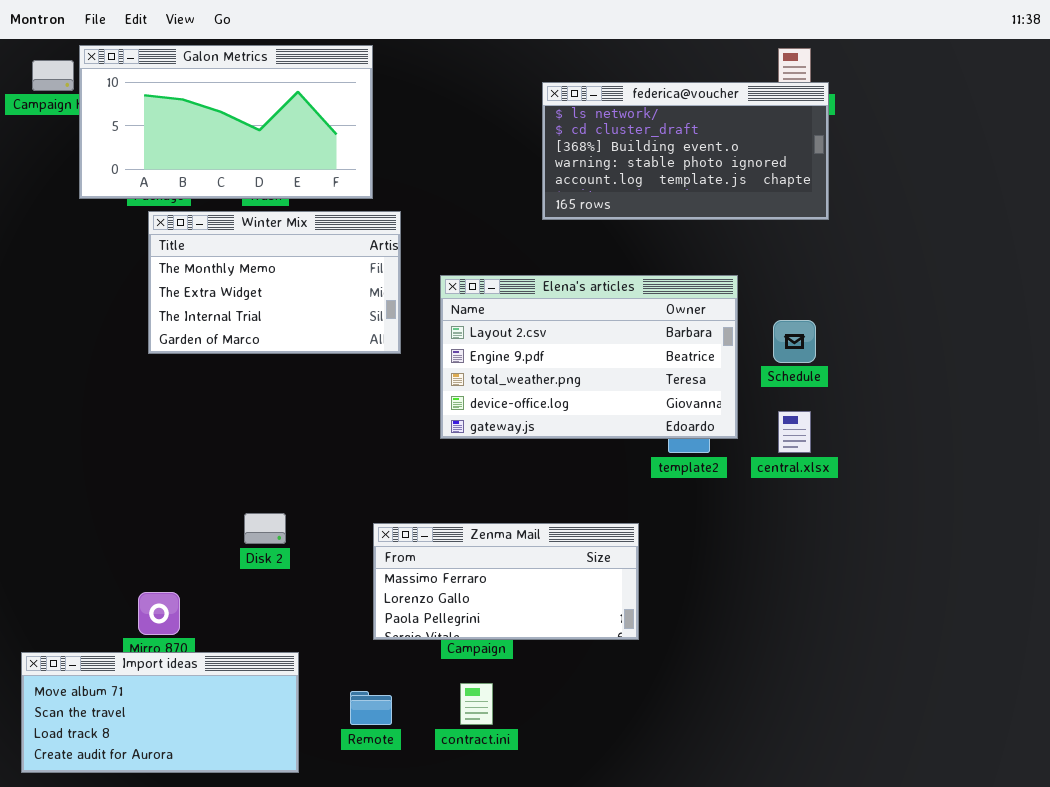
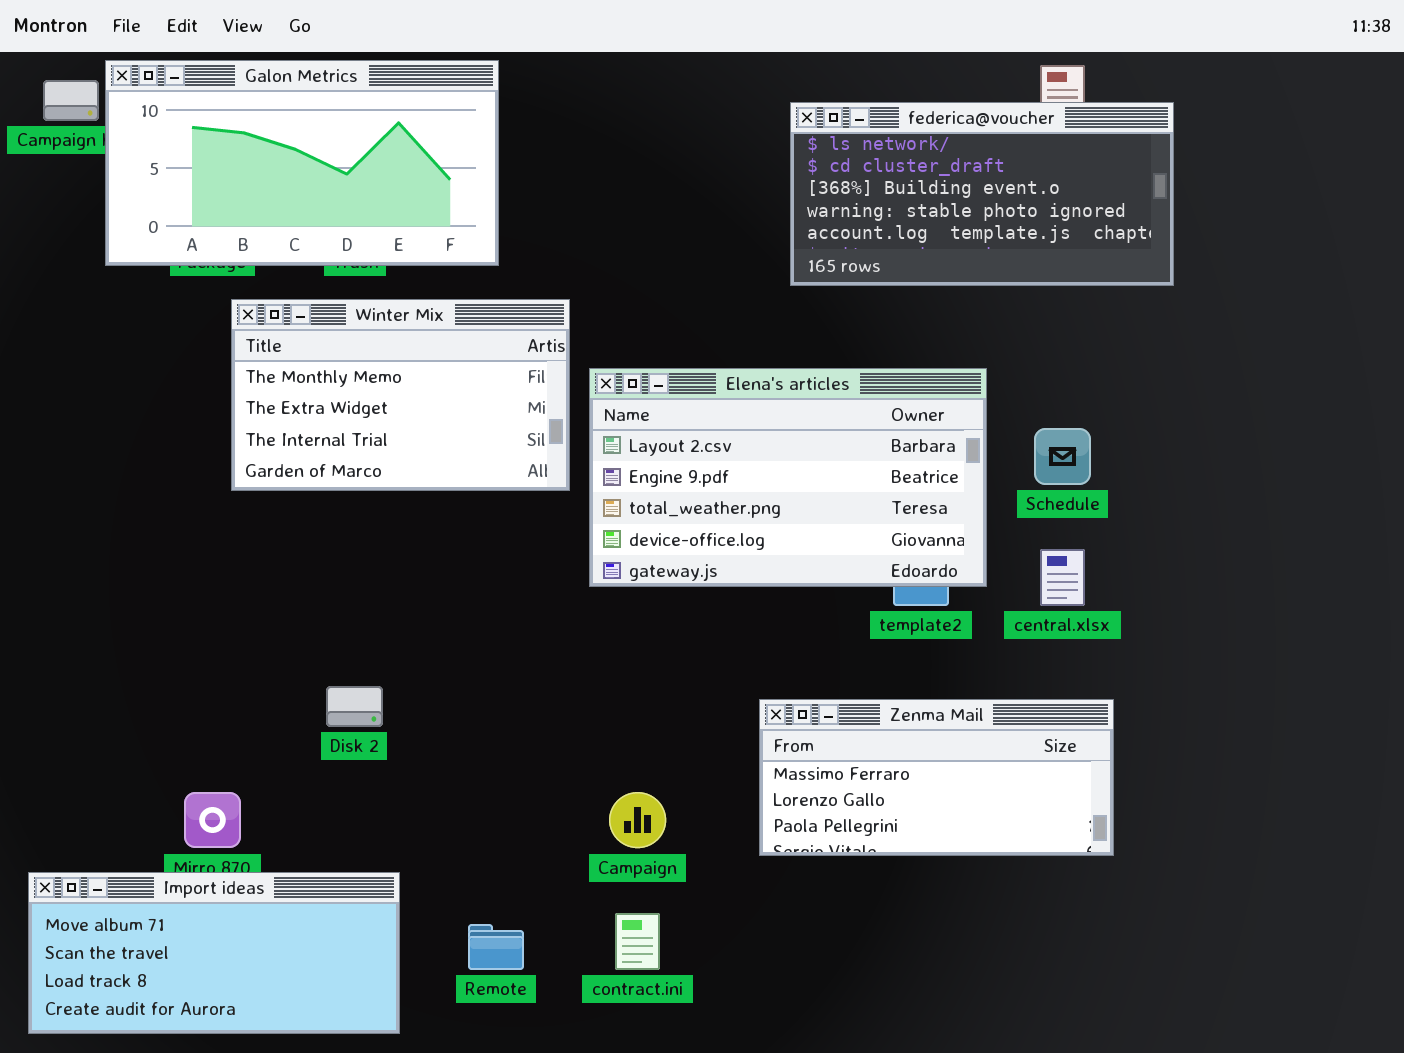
federica@voucher: [542,82,829,220] -> [790,102,1174,286], moved
Winter Mix: [148,211,401,354] -> [231,299,570,491], moved
Zenma Mail: [373,523,639,640] -> [759,699,1114,856], moved

